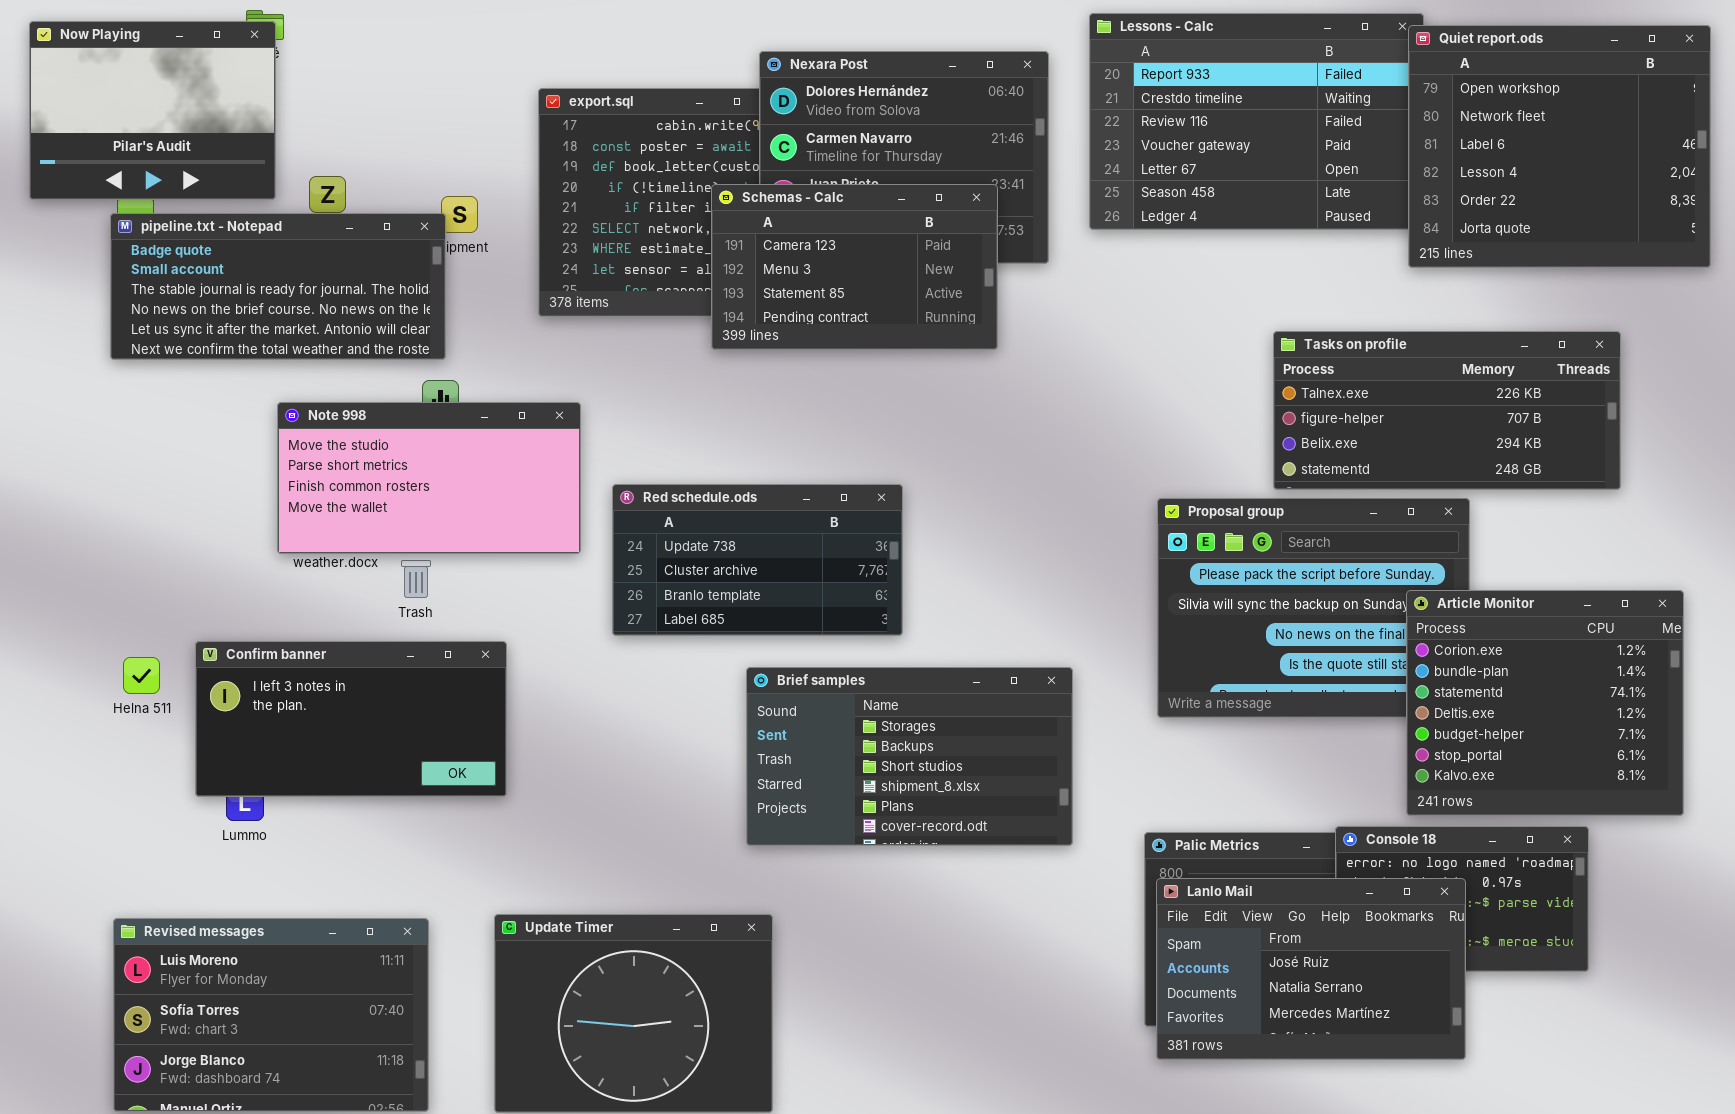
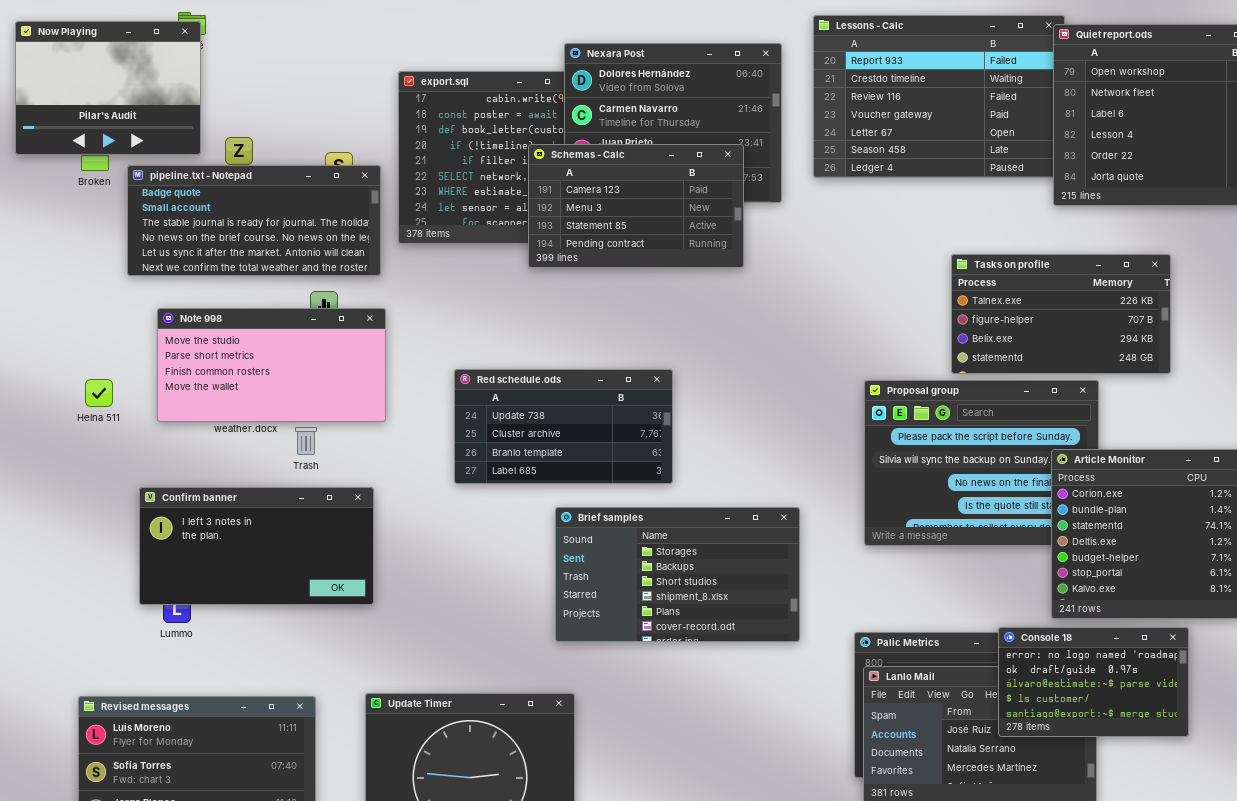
pipeline.txt - Notepad: [110,213,446,360] -> [127,165,381,276], moved
Tasks on profile: [1273,331,1621,490] -> [951,254,1171,374], resized
Note 998: [277,402,581,554] -> [157,308,386,422], moved
Helna 511: [123,657,160,694] -> [85,379,113,407], moved
Console 18: [1335,826,1589,972] -> [998,627,1189,737], raised

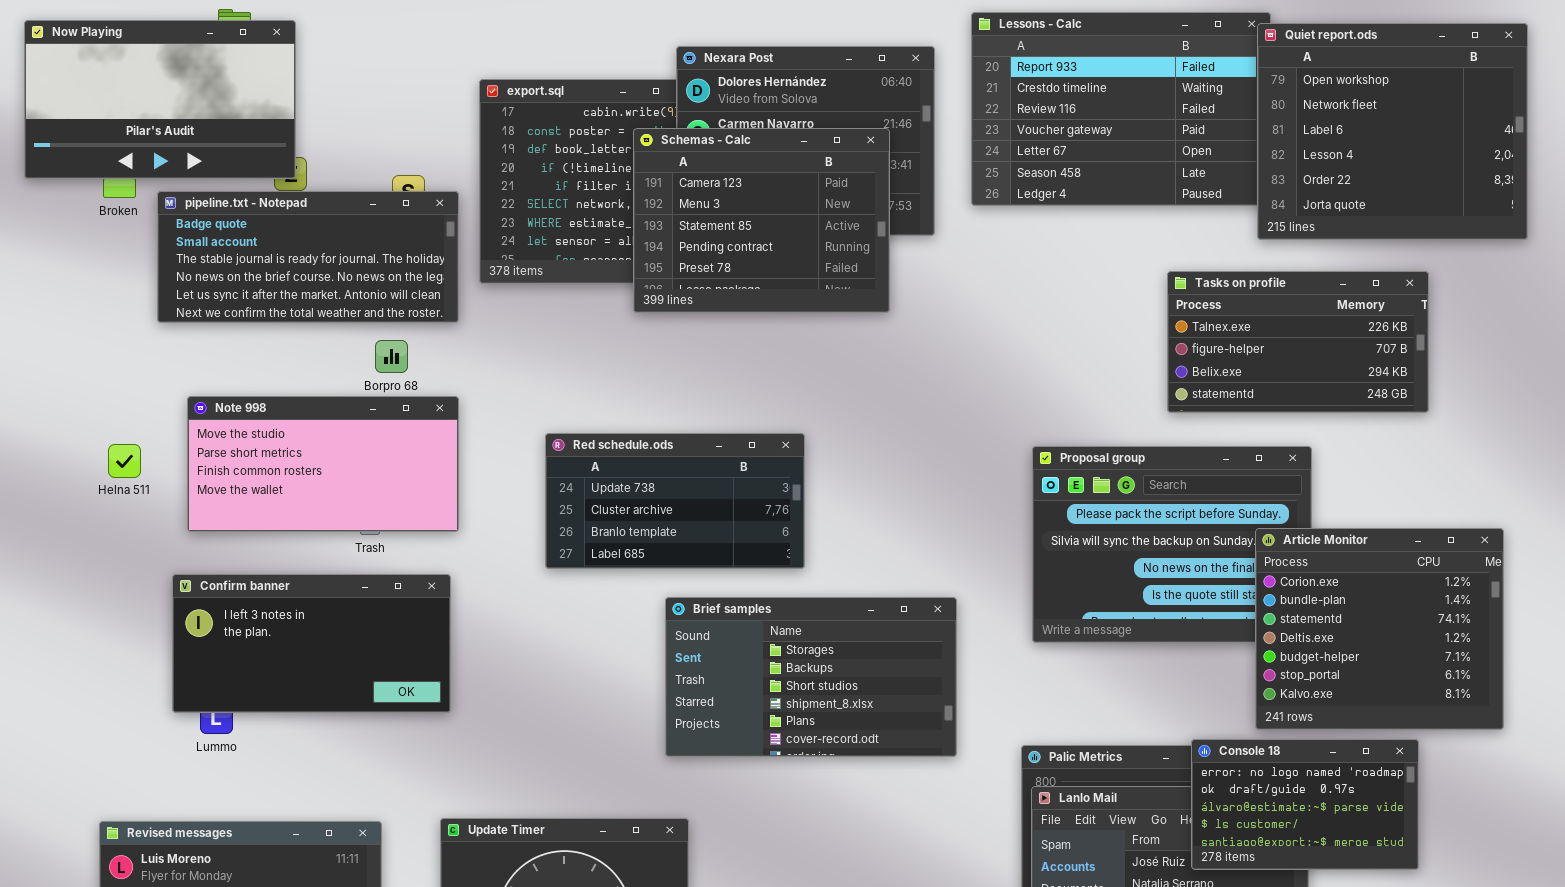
Now Playing: [15,21,201,155] -> [24,20,296,179], resized
Schemas - Calc: [528,144,744,268] -> [633,128,890,313], resized
Tasks on profile: [951,254,1171,374] -> [1167,271,1429,413], moved
Note 998: [157,308,386,422] -> [187,396,459,532], moved

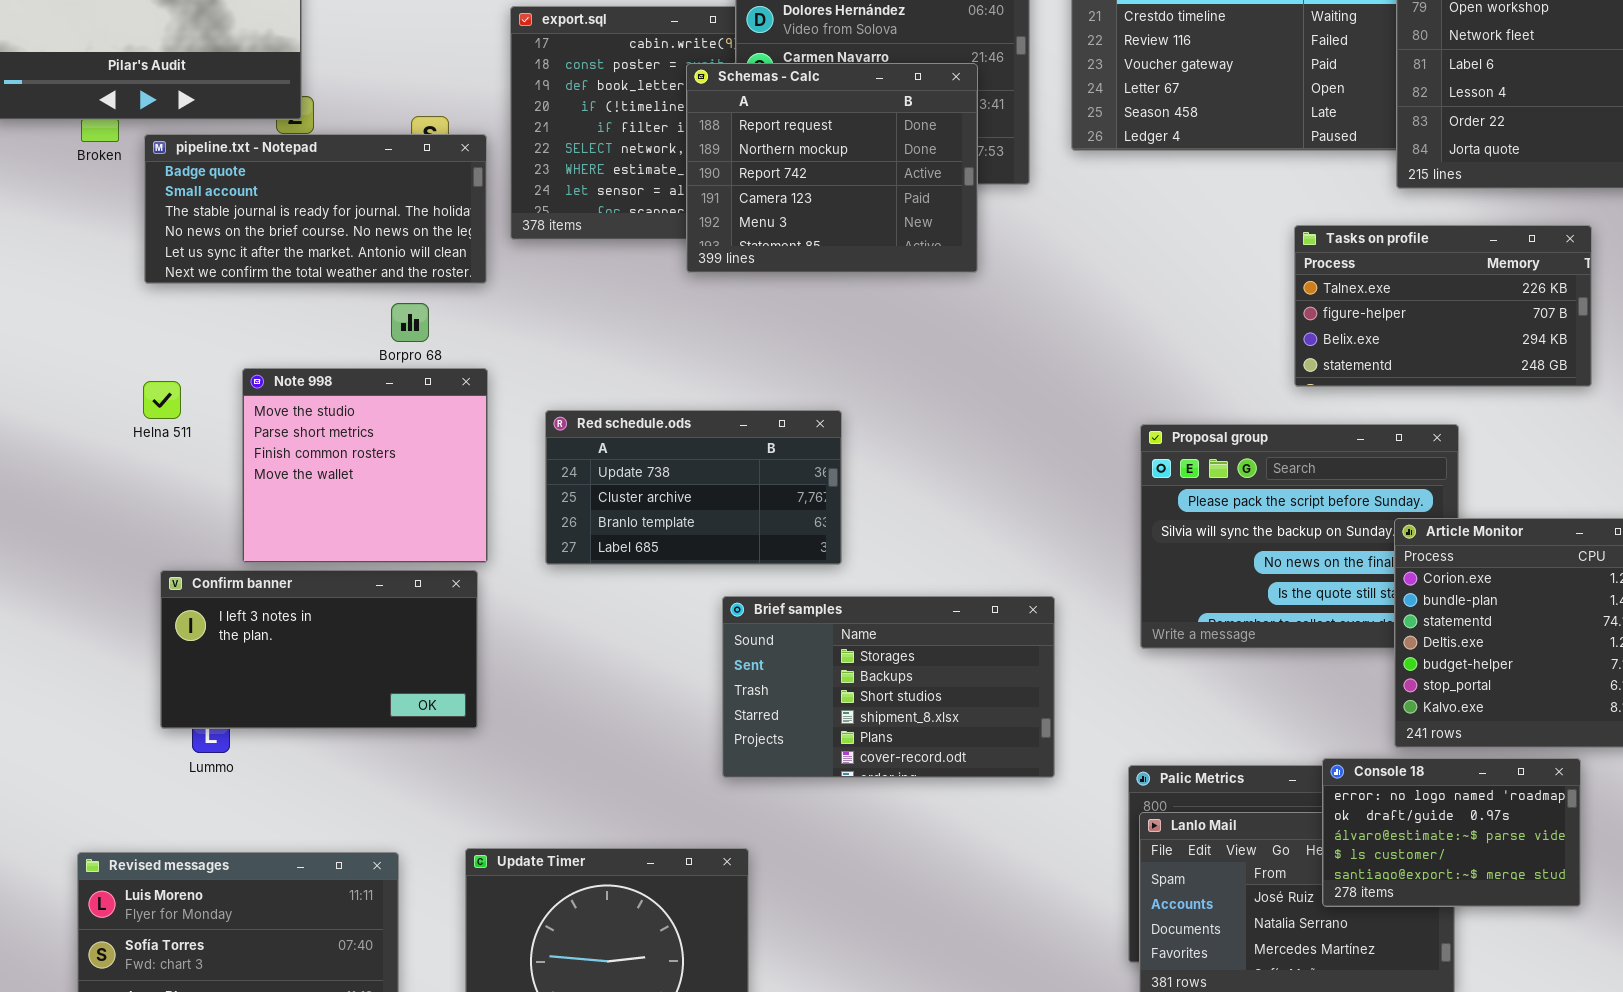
Schemas - Calc: [633,128,890,313] -> [686,63,978,273], scrolled up 3 rows
Note 998: [187,396,459,532] -> [242,368,488,563], resized
Red schedule.ods: [545,433,805,569] -> [545,410,842,565], moved
Helna 511: [108,444,141,478] -> [143,381,181,419], moved

